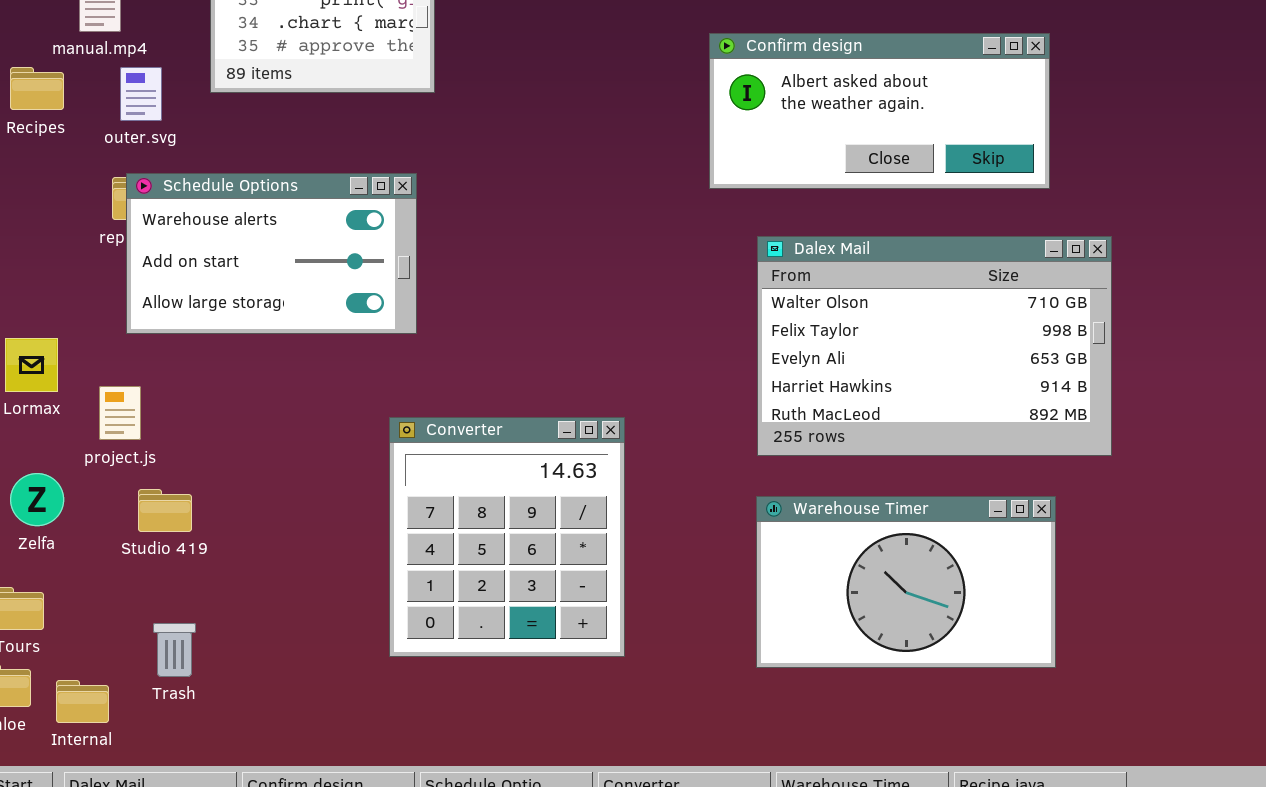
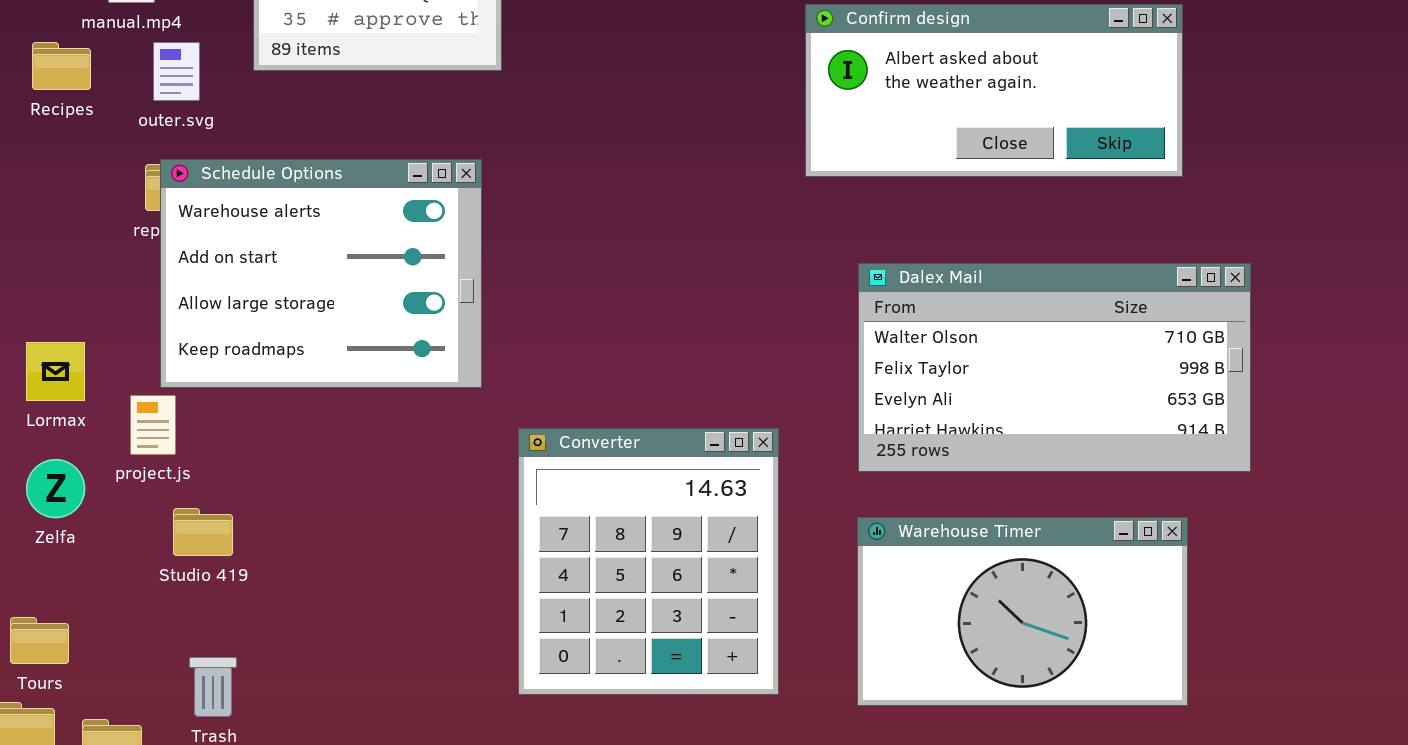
Schedule Options: [126,173,417,334] -> [160,159,482,388], resized
Dalex Mail: [757,236,1112,456] -> [858,263,1251,472], resized
Converter: [389,417,625,657] -> [518,428,779,695], moved
Zelfa: [10,473,64,526] -> [26,459,85,518], moved

